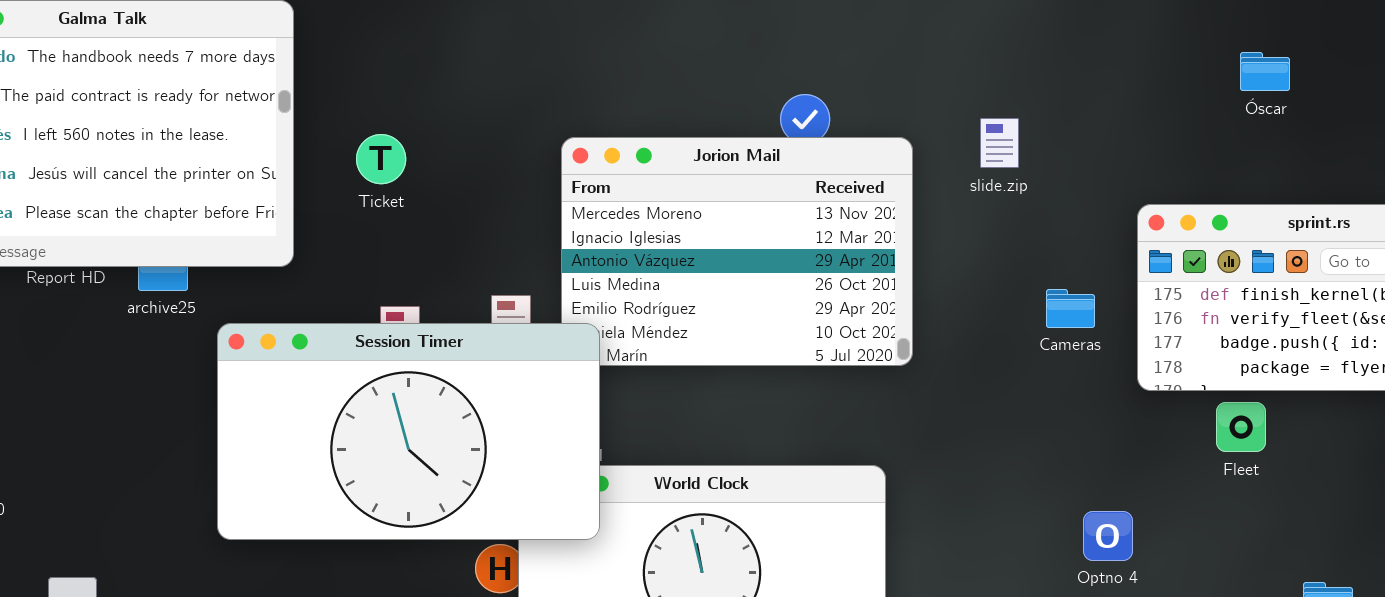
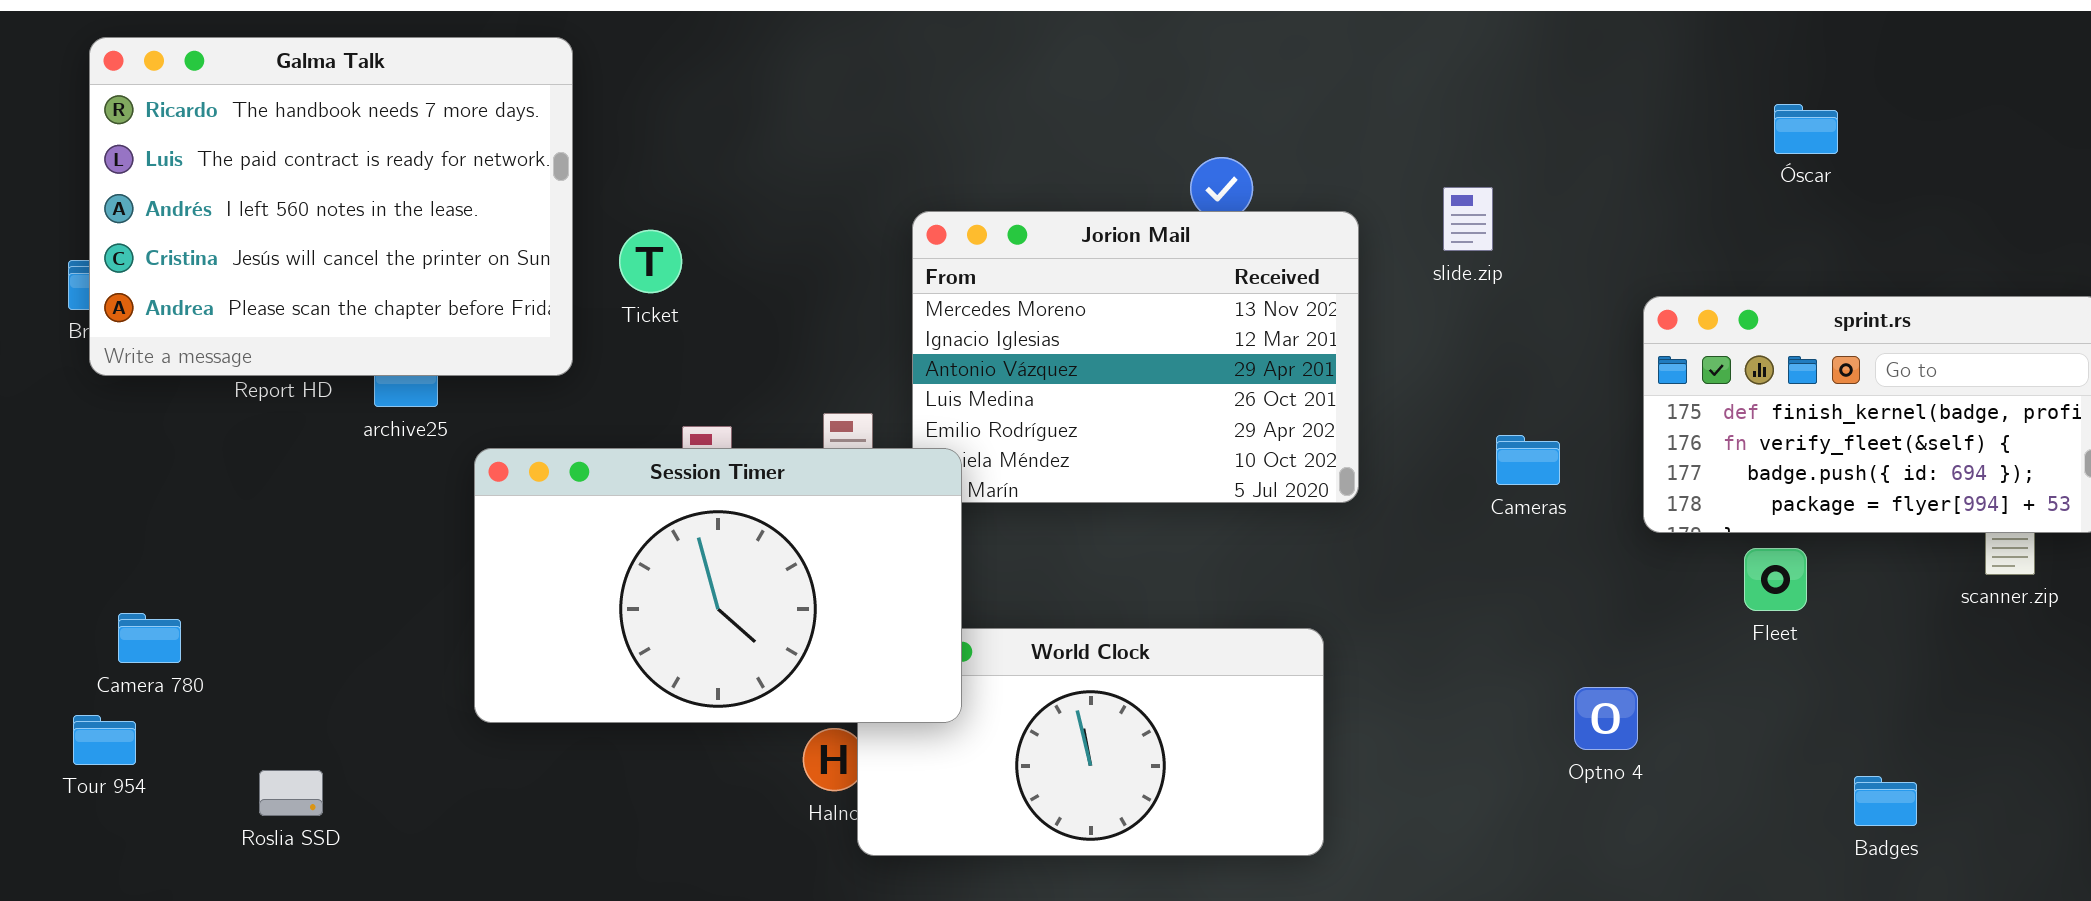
Ticket: [356,134,406,184] -> [619,230,682,293], moved
Cameras: [1046,289,1095,328] -> [1496,435,1560,485], moved

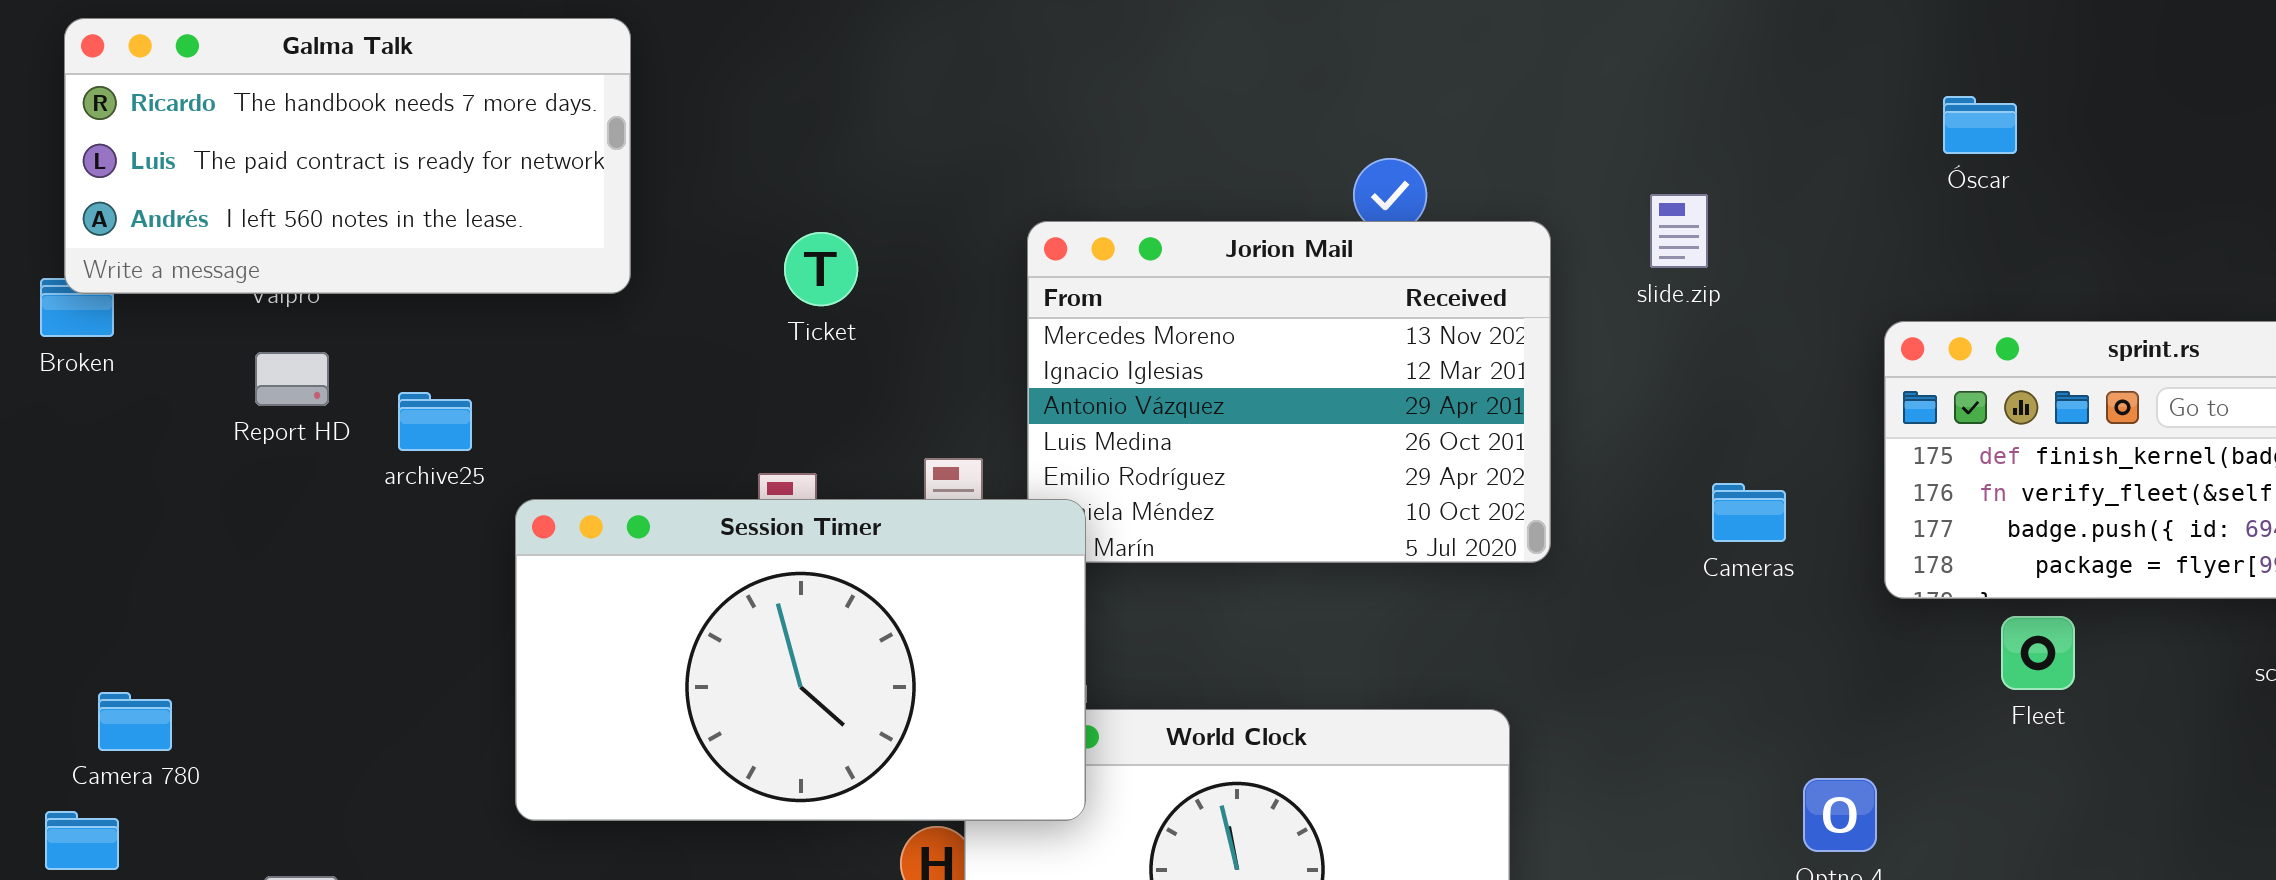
Galma Talk: [89,37,573,376] -> [64,18,631,294], resized
Óscar: [1774,104,1838,154] -> [1943,96,2017,154], moved
Ticket: [619,230,682,293] -> [784,232,858,306], moved

